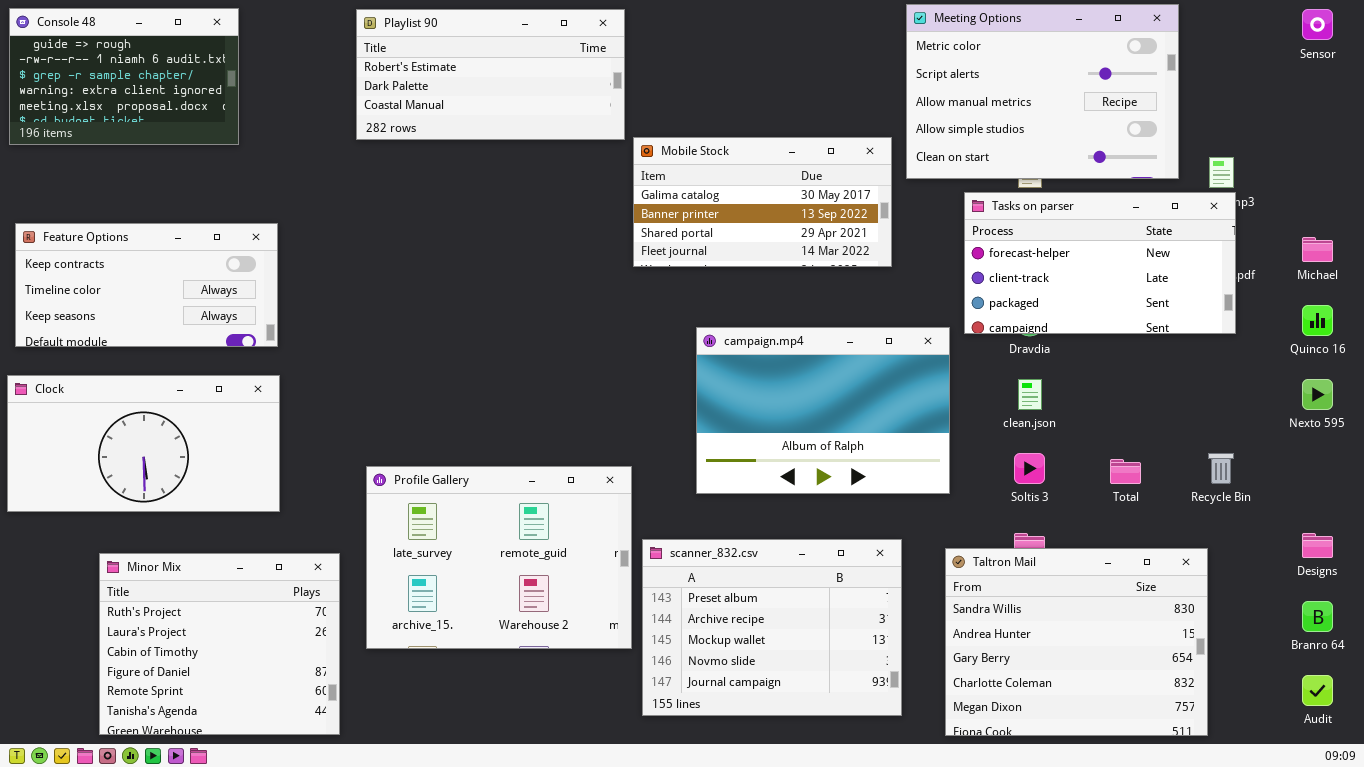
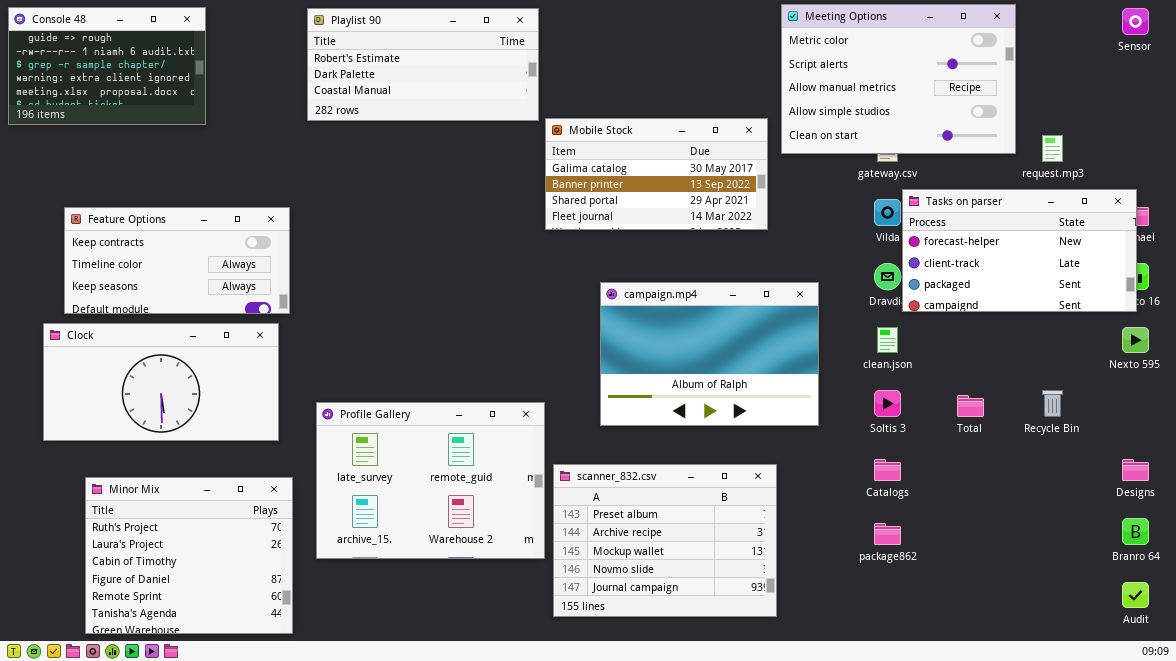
Tasks on parser: [964,192,1236,334] -> [902,189,1137,312], moved
Feature Options: [15,223,278,347] -> [64,207,290,314], moved
Clock: [7,375,280,512] -> [43,323,279,441], moved
Taltron Mail: [945,548,1208,736] -> none, closed

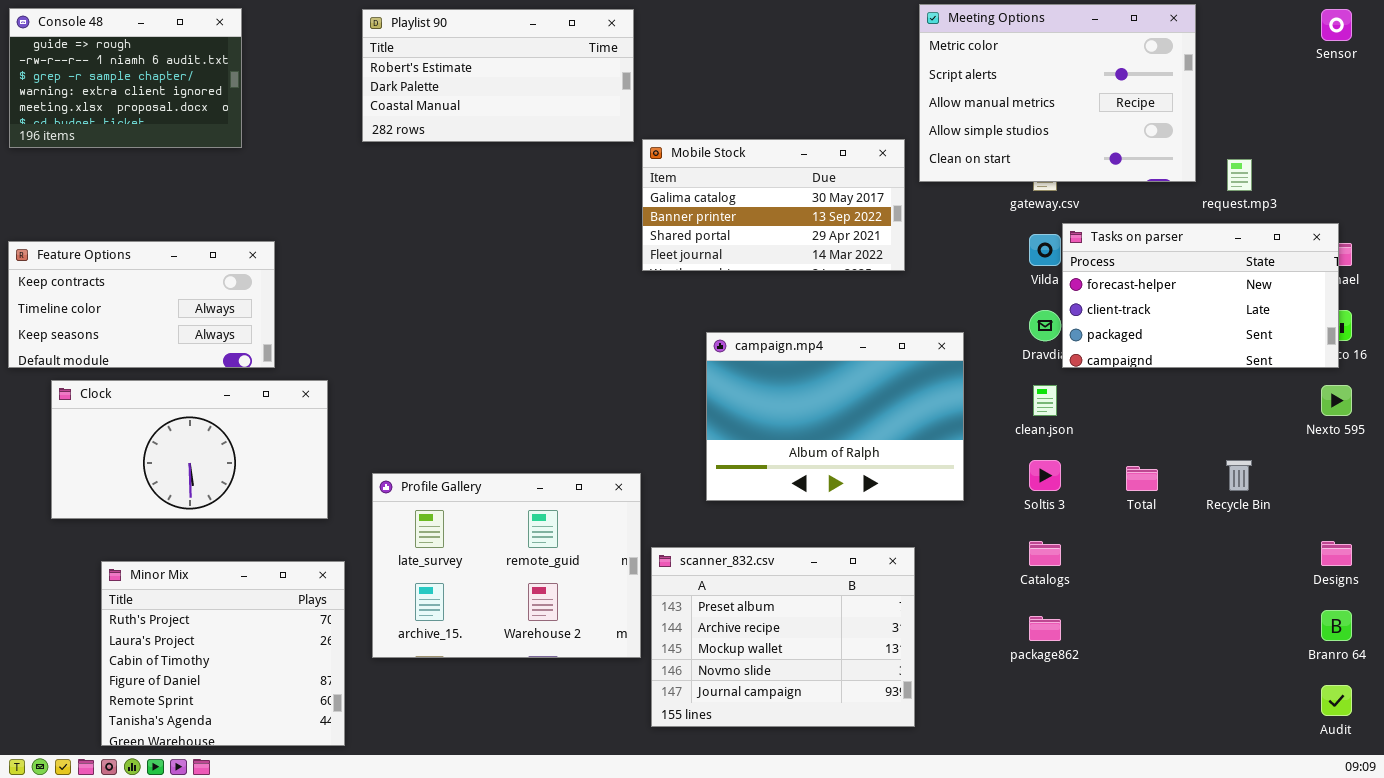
Feature Options: [64,207,290,314] -> [8,241,275,368], moved

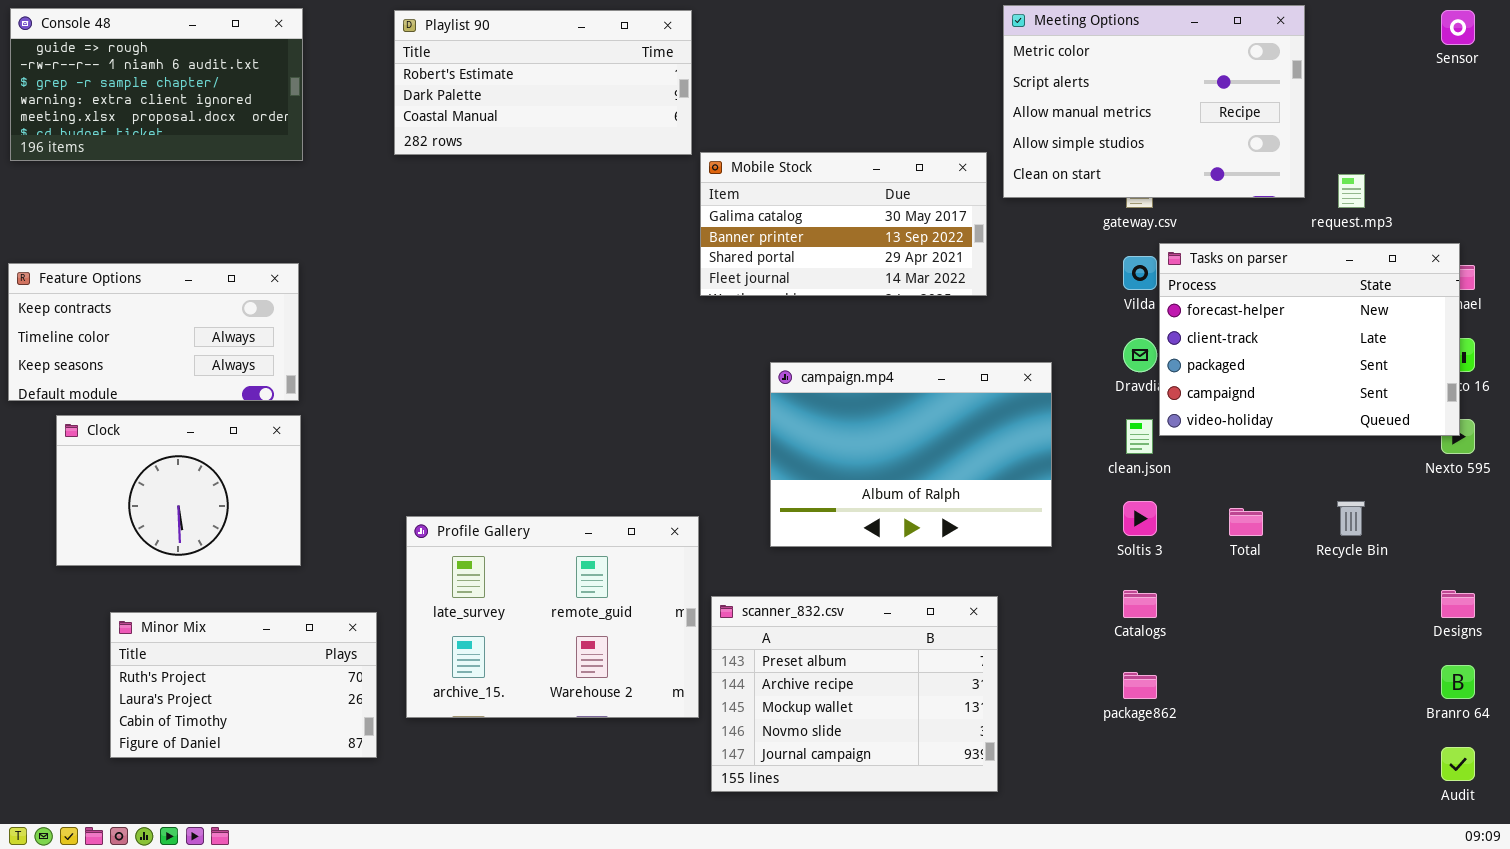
Console 48: [9,8,242,148] -> [10,8,303,161], resized
Tasks on parser: [1062,223,1339,368] -> [1159,243,1460,436], resized
Clock: [51,380,328,519] -> [56,415,301,566], resized
Minor Mix: [101,561,345,746] -> [110,612,377,758], resized

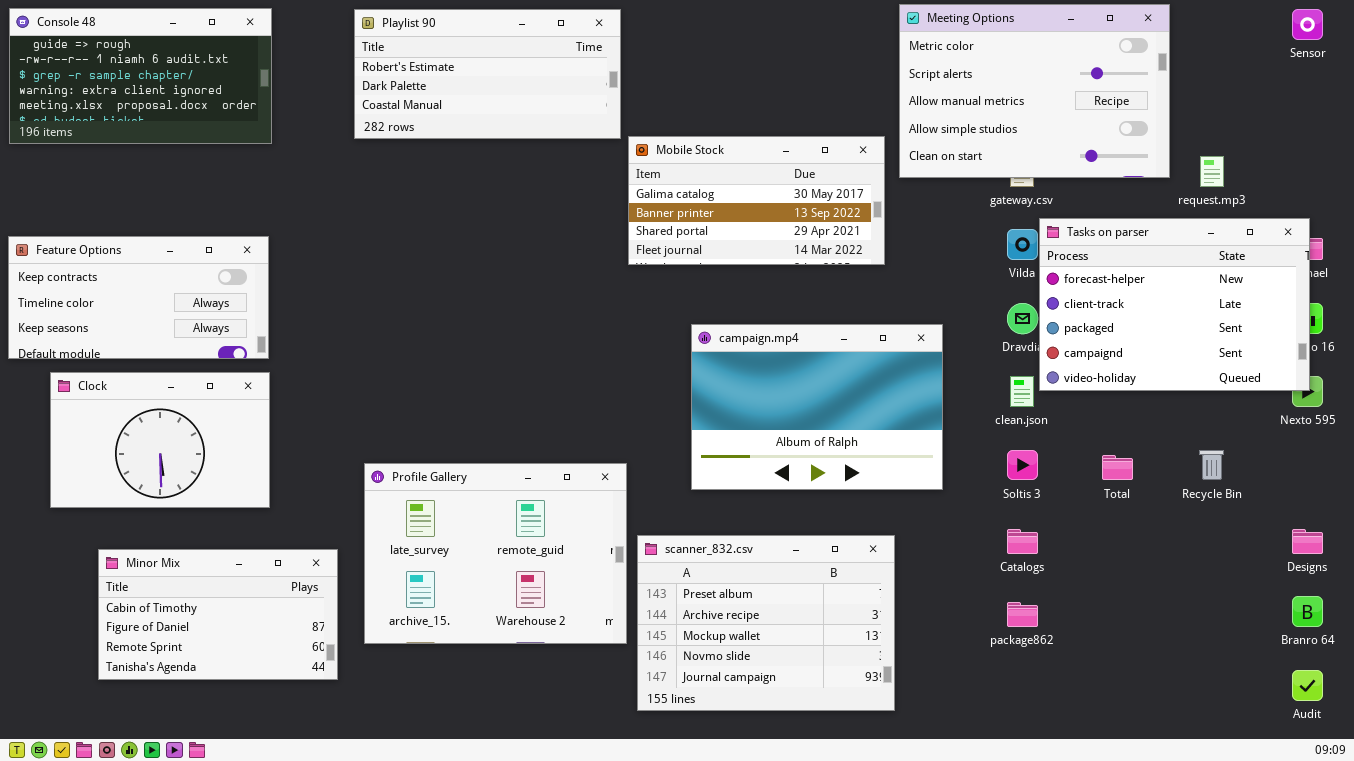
Minor Mix: [110,612,377,758] -> [98,549,338,680], scrolled down 2 rows

